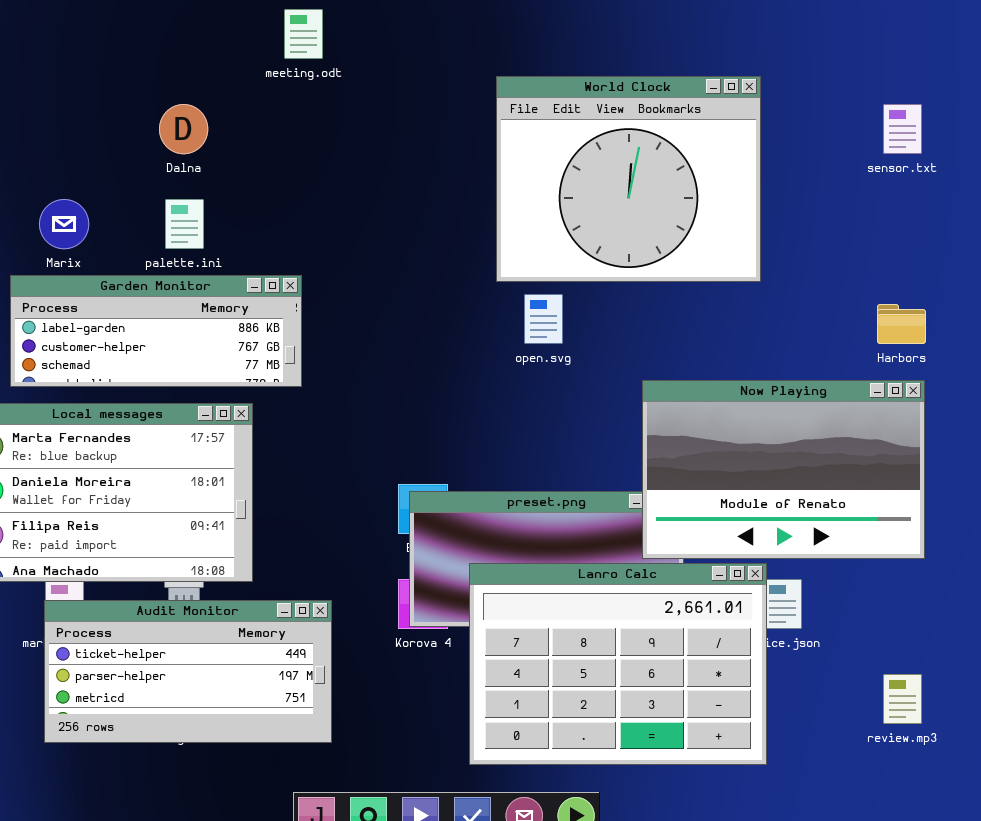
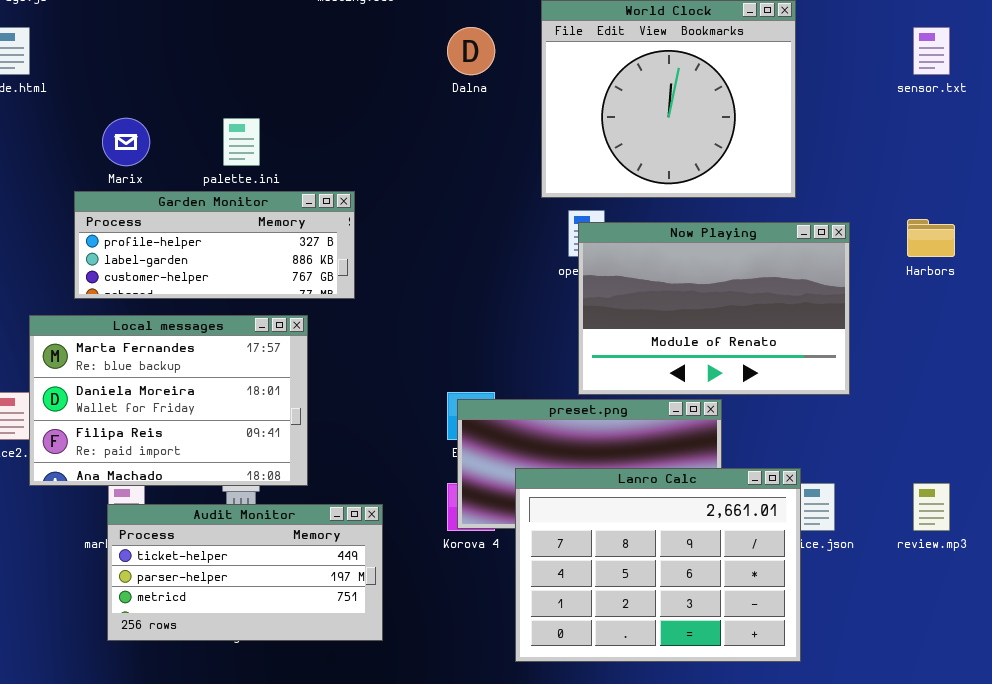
Dalna: [159,104,208,154] -> [447,27,495,75], moved
Garden Monitor: [10,275,302,387] -> [74,191,355,299], scrolled up 1 row
Now Playing: [642,380,925,559] -> [578,222,850,395], moved
review.mp3: [883,674,922,724] -> [913,483,950,531], moved

